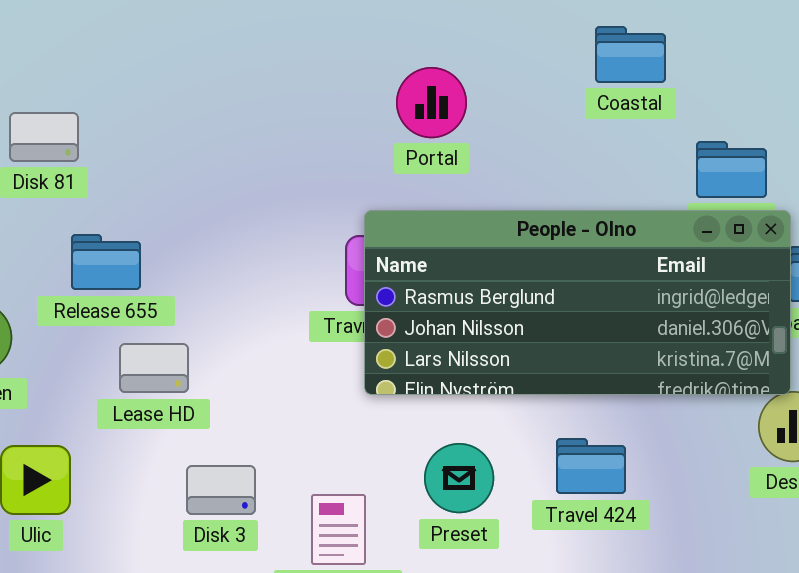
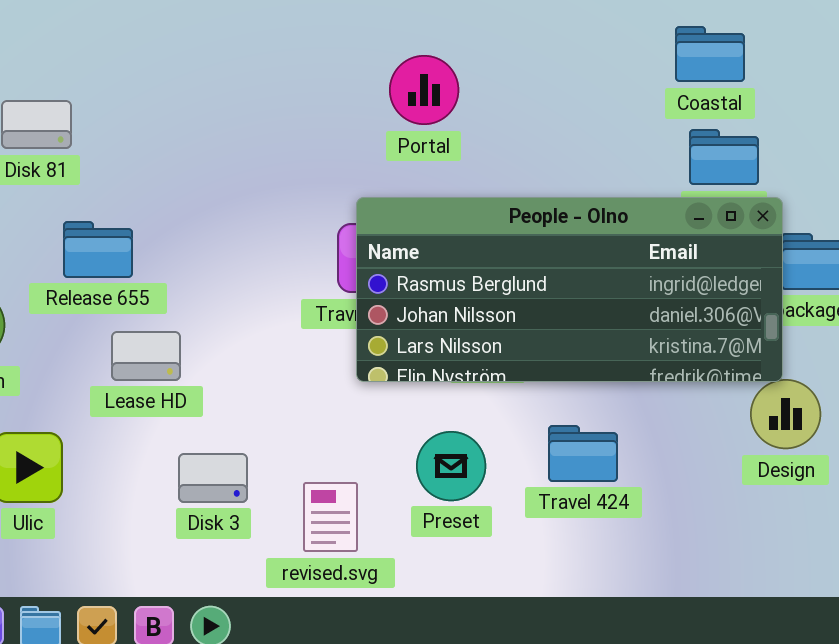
Coastal: [595,26,666,83] -> [675,26,745,82], moved

